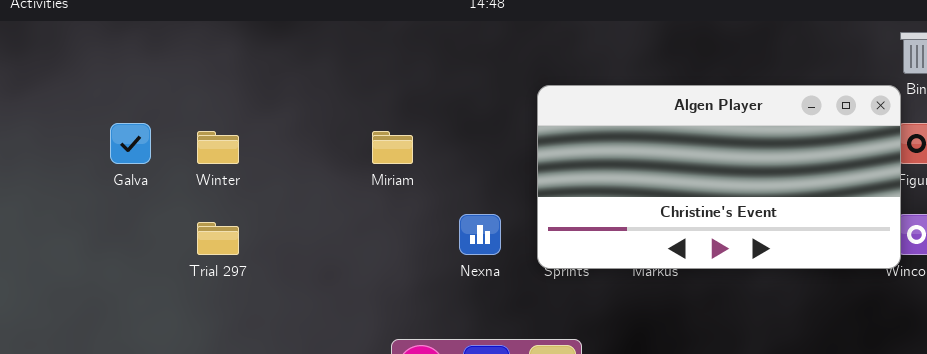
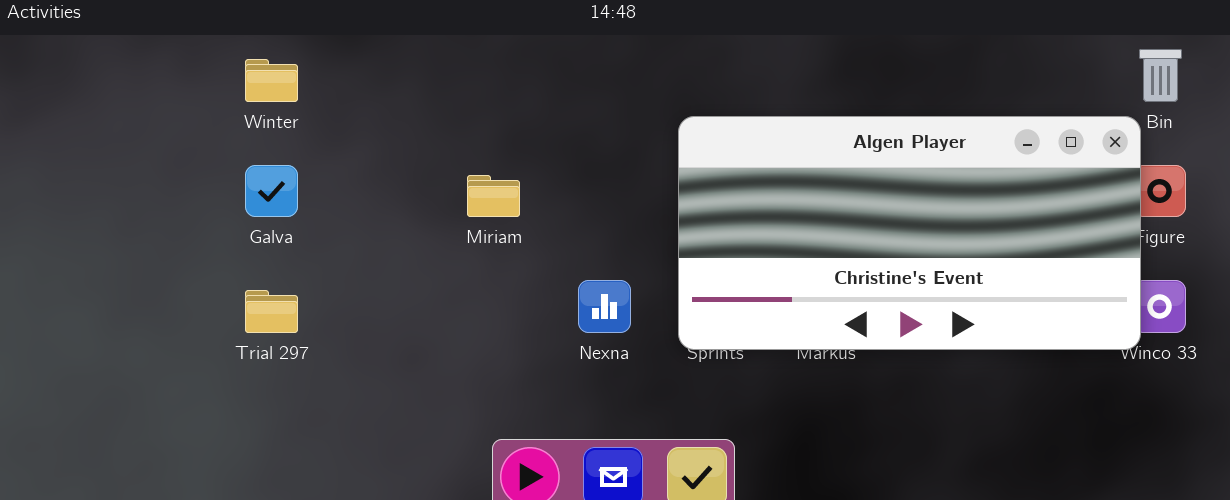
Galva: [110,123,151,164] -> [245,165,298,217], moved
Winter: [197,131,239,164] -> [245,59,298,102], moved

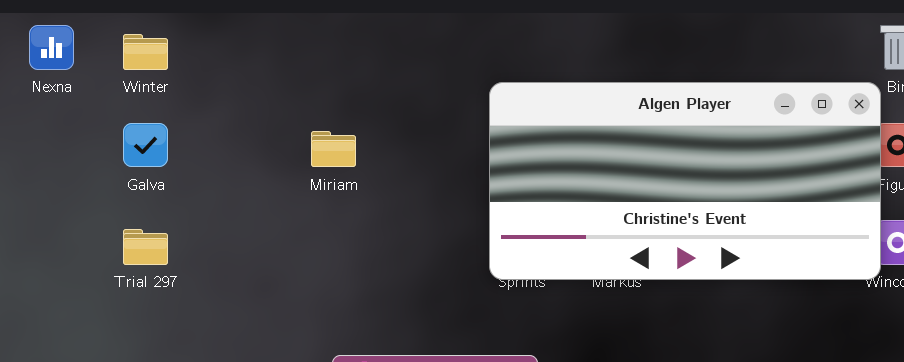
Nexna: [578,280,631,333] -> [29,25,74,70], moved

